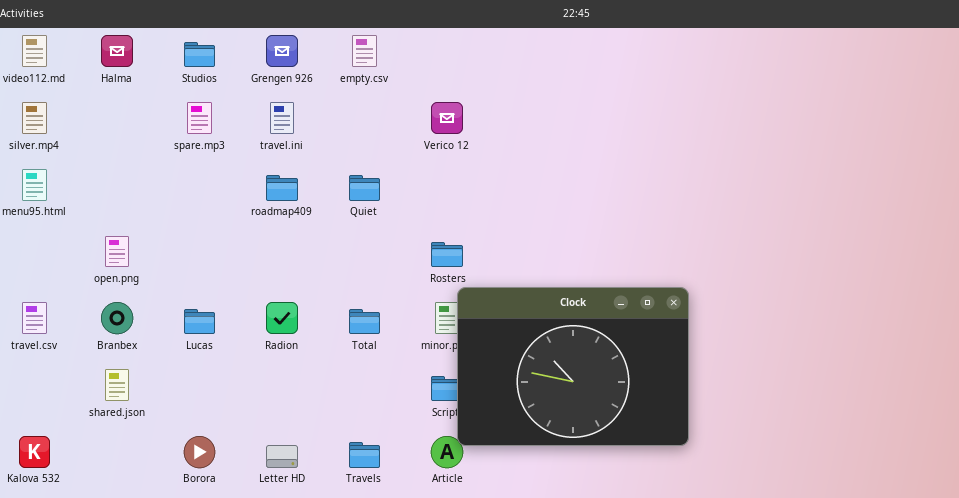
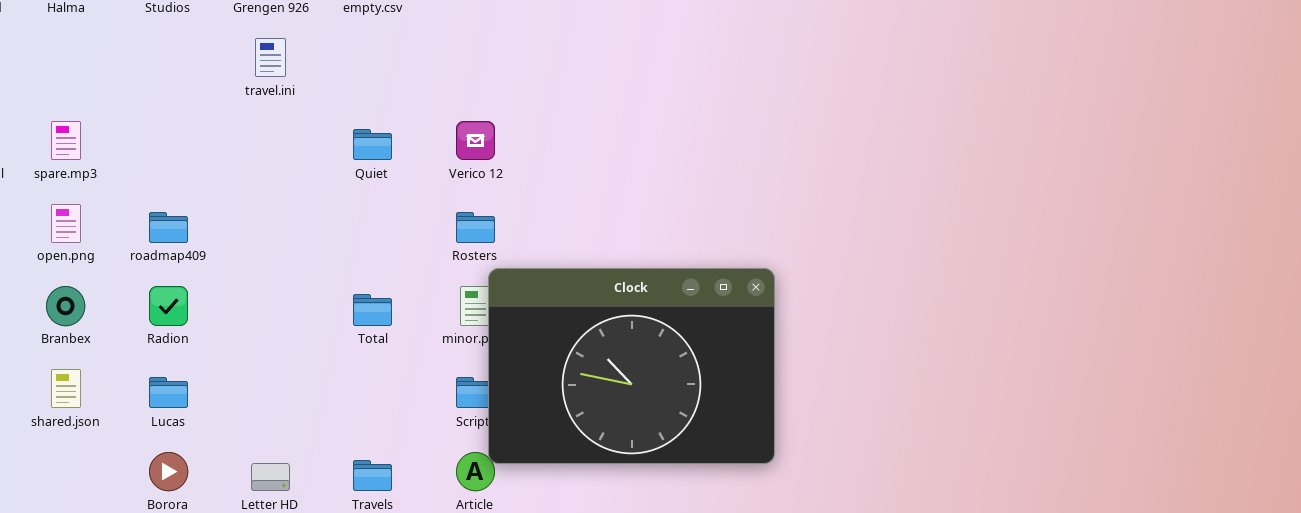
spare.mp3: [187,102,212,134] -> [51,121,81,160], moved
Verico 12: [431,102,463,134] -> [456,121,495,160], moved
roadmap409: [266,175,298,201] -> [149,212,188,243], moved
Radion: [266,302,298,334] -> [149,286,188,326], moved
Lucas: [184,309,215,334] -> [149,377,188,408], moved

